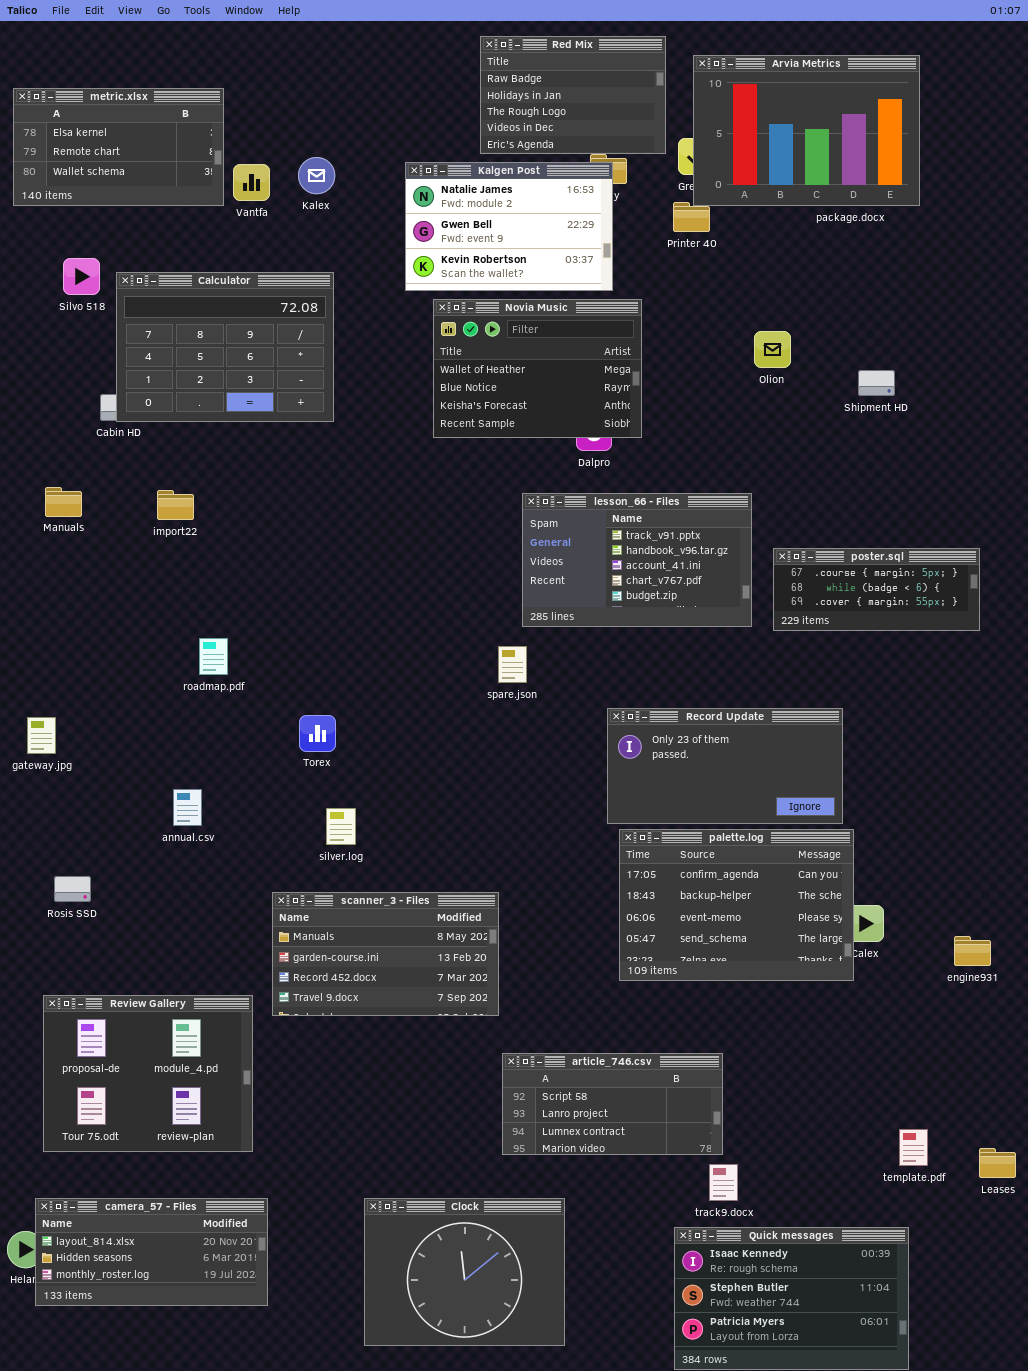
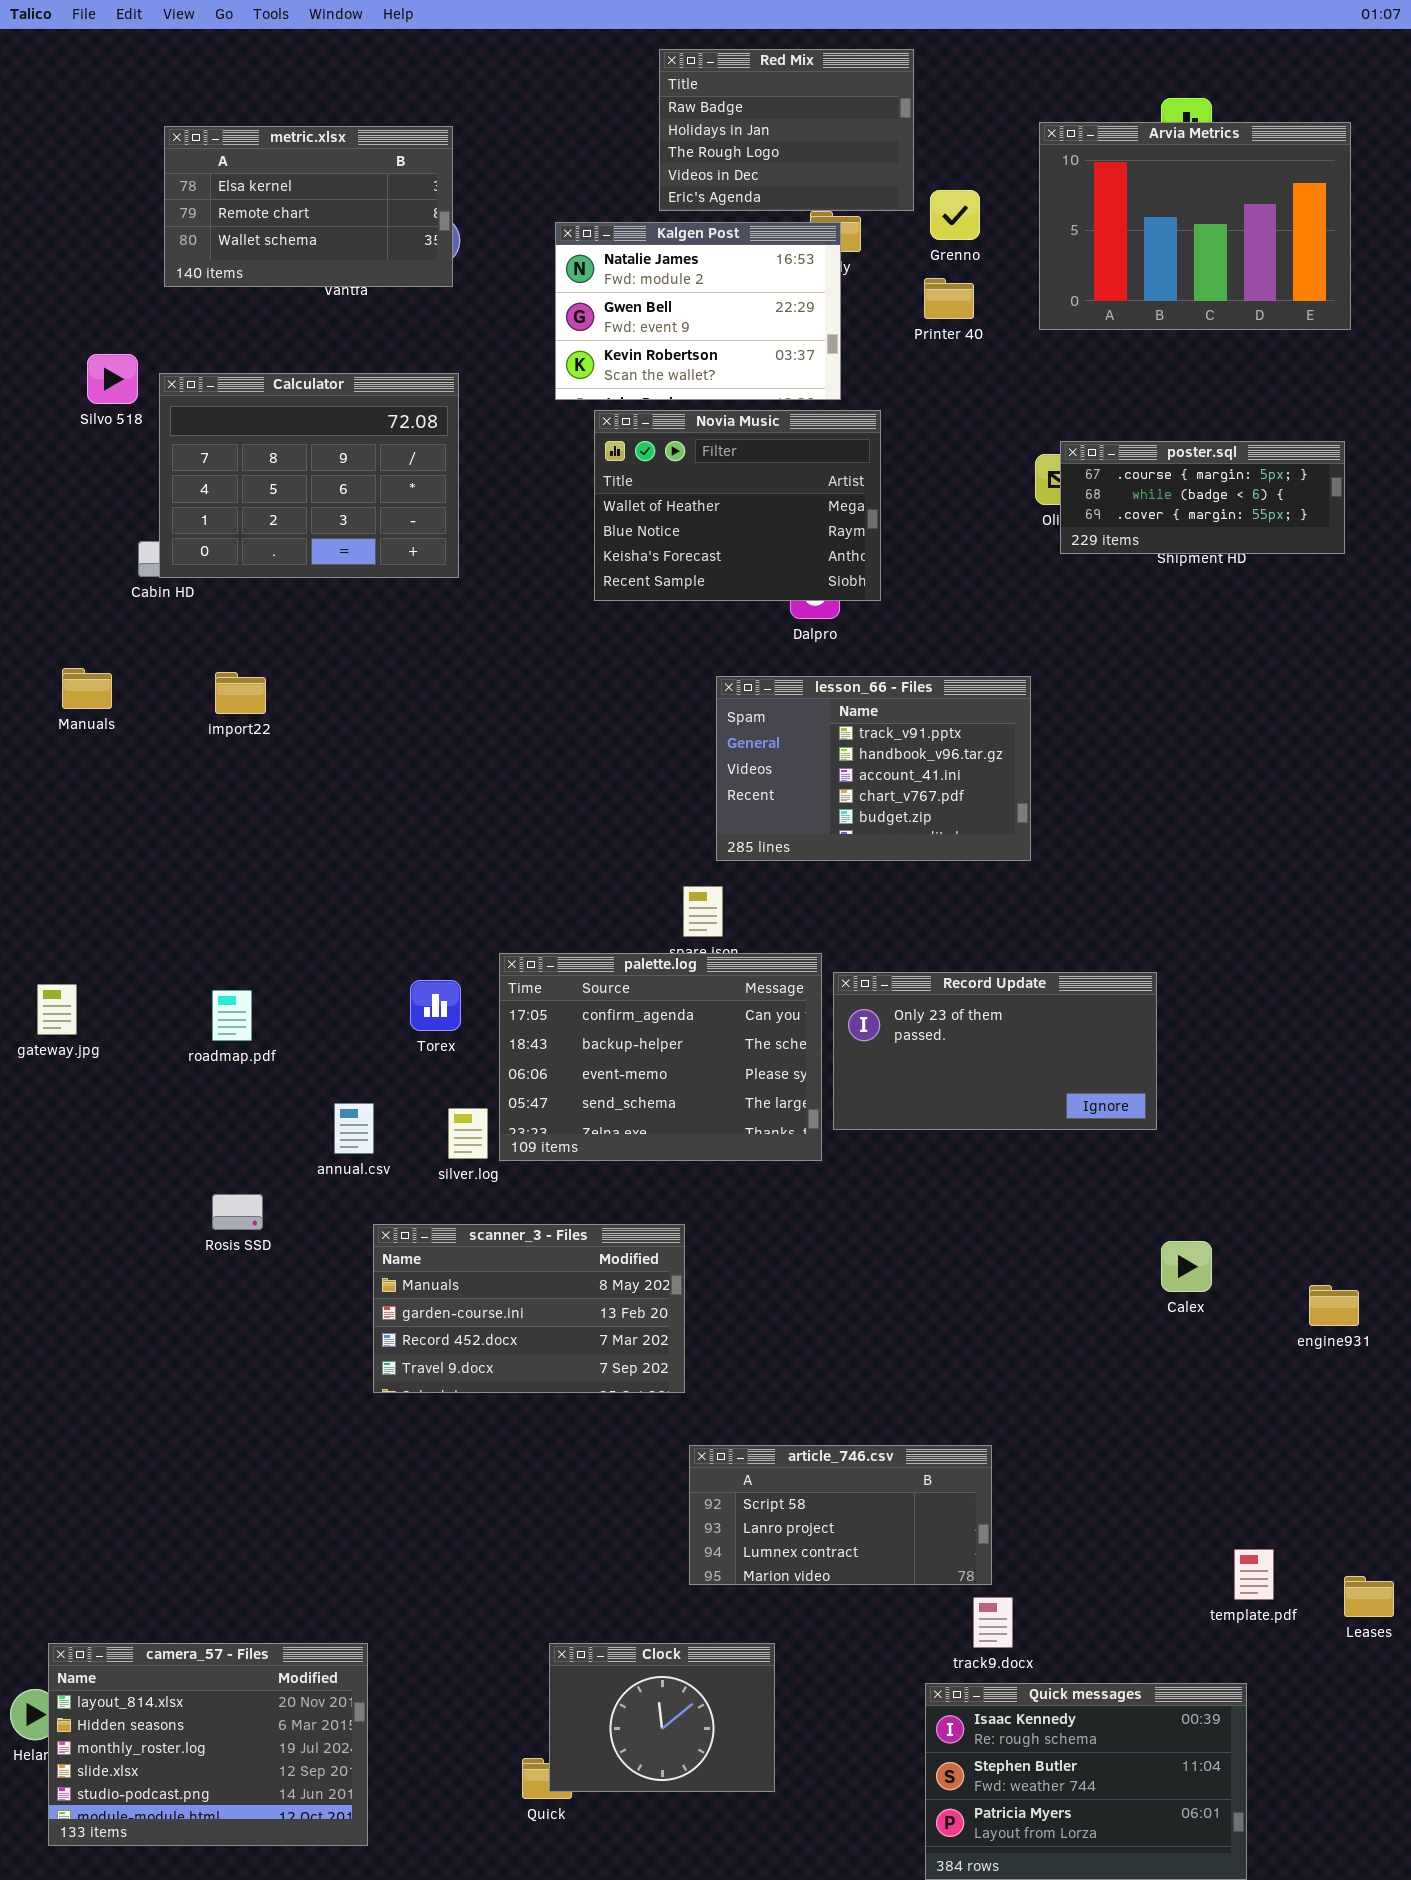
Arvia Metrics: [693,55,920,206] -> [1039,122,1351,330], moved
metric.xlsx: [13,88,224,206] -> [164,126,453,287], moved
poster.sql: [773,548,980,631] -> [1060,441,1345,554], moved
roadmap.pdf: [199,638,228,675] -> [212,990,252,1041], moved
annual.csv: [173,789,202,826] -> [334,1103,374,1154], moved
palette.log: [619,829,854,981] -> [499,953,822,1161], moved
Rosis SSD: [54,876,91,902] -> [212,1194,263,1230], moved
Review Gallery: [43,995,253,1152] -> none, closed
camera_57 - Files: [35,1198,268,1306] -> [48,1643,368,1846], resized
Clock: [364,1198,565,1346] -> [549,1643,775,1792], resized

